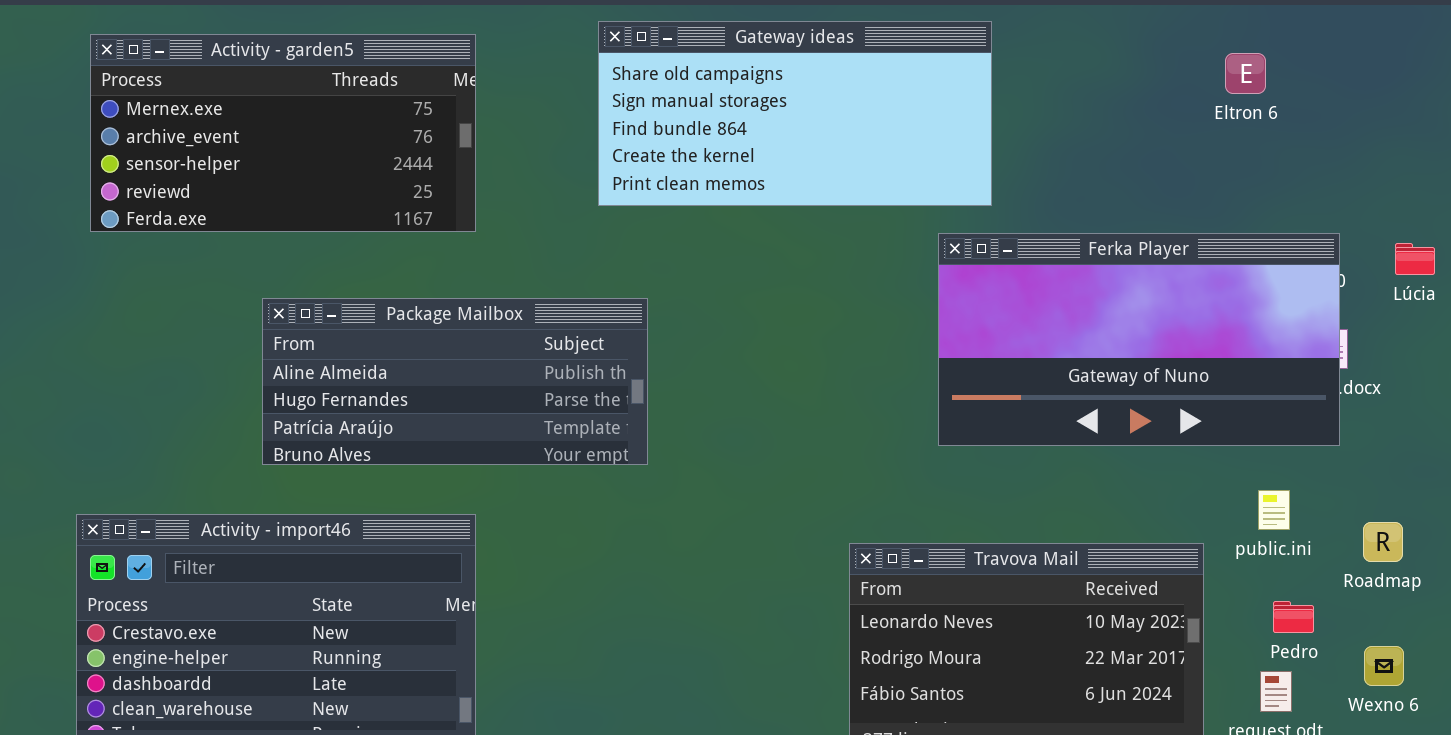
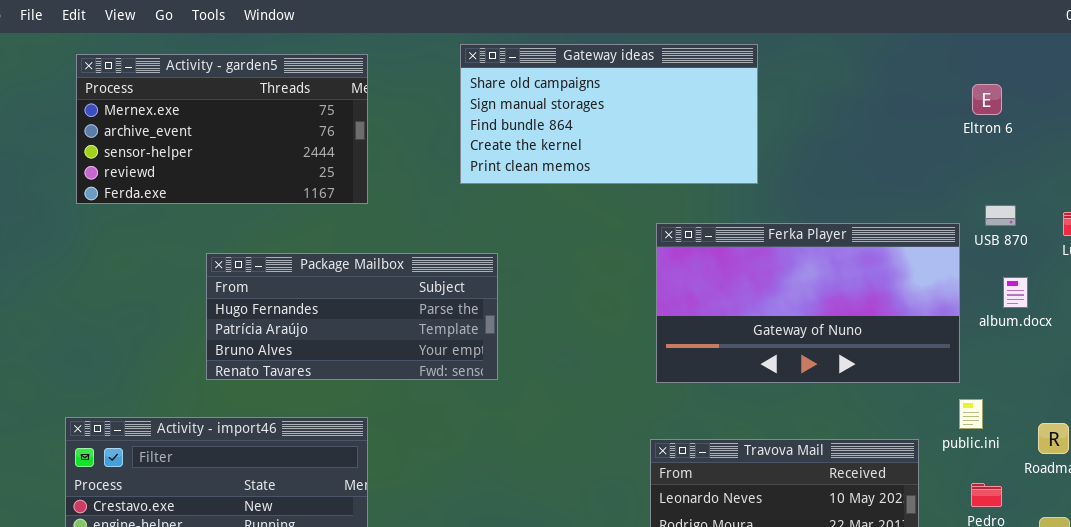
Eltron 6: [1225,53,1266,94] -> [972,84,1002,115], moved
Ferka Player: [938,233,1340,446] -> [656,223,960,383], moved
Package Mailbox: [262,298,648,465] -> [206,253,498,380], scrolled down 1 row

